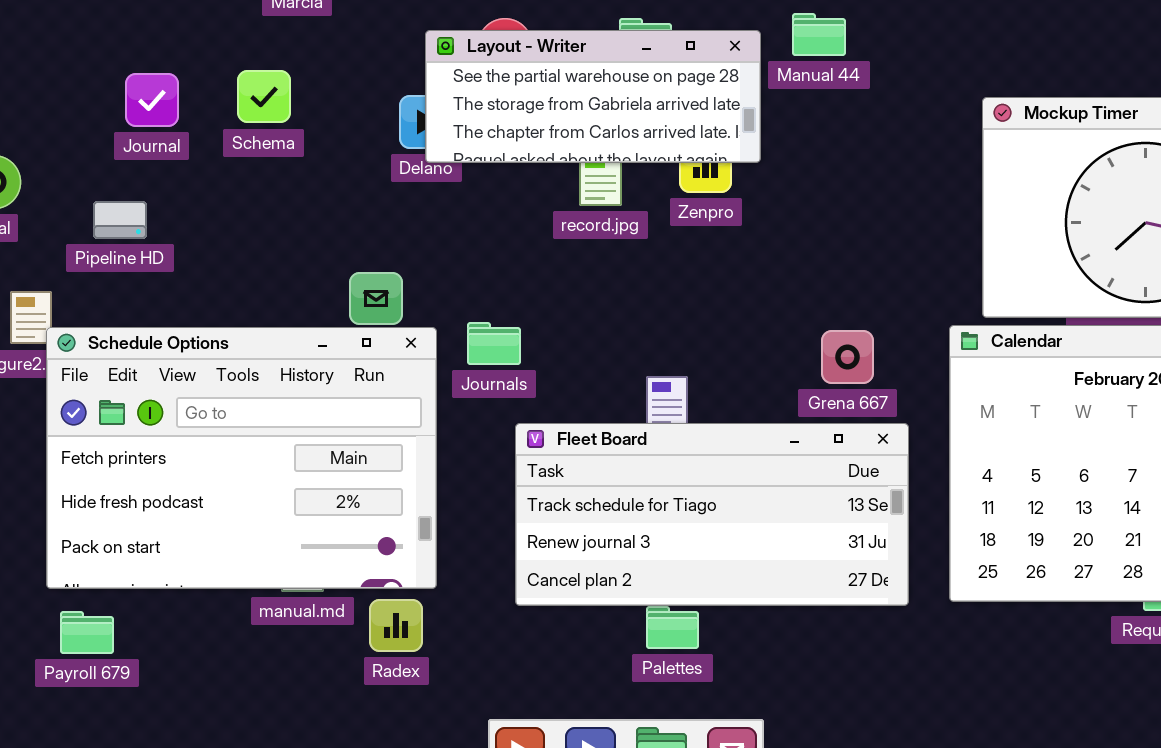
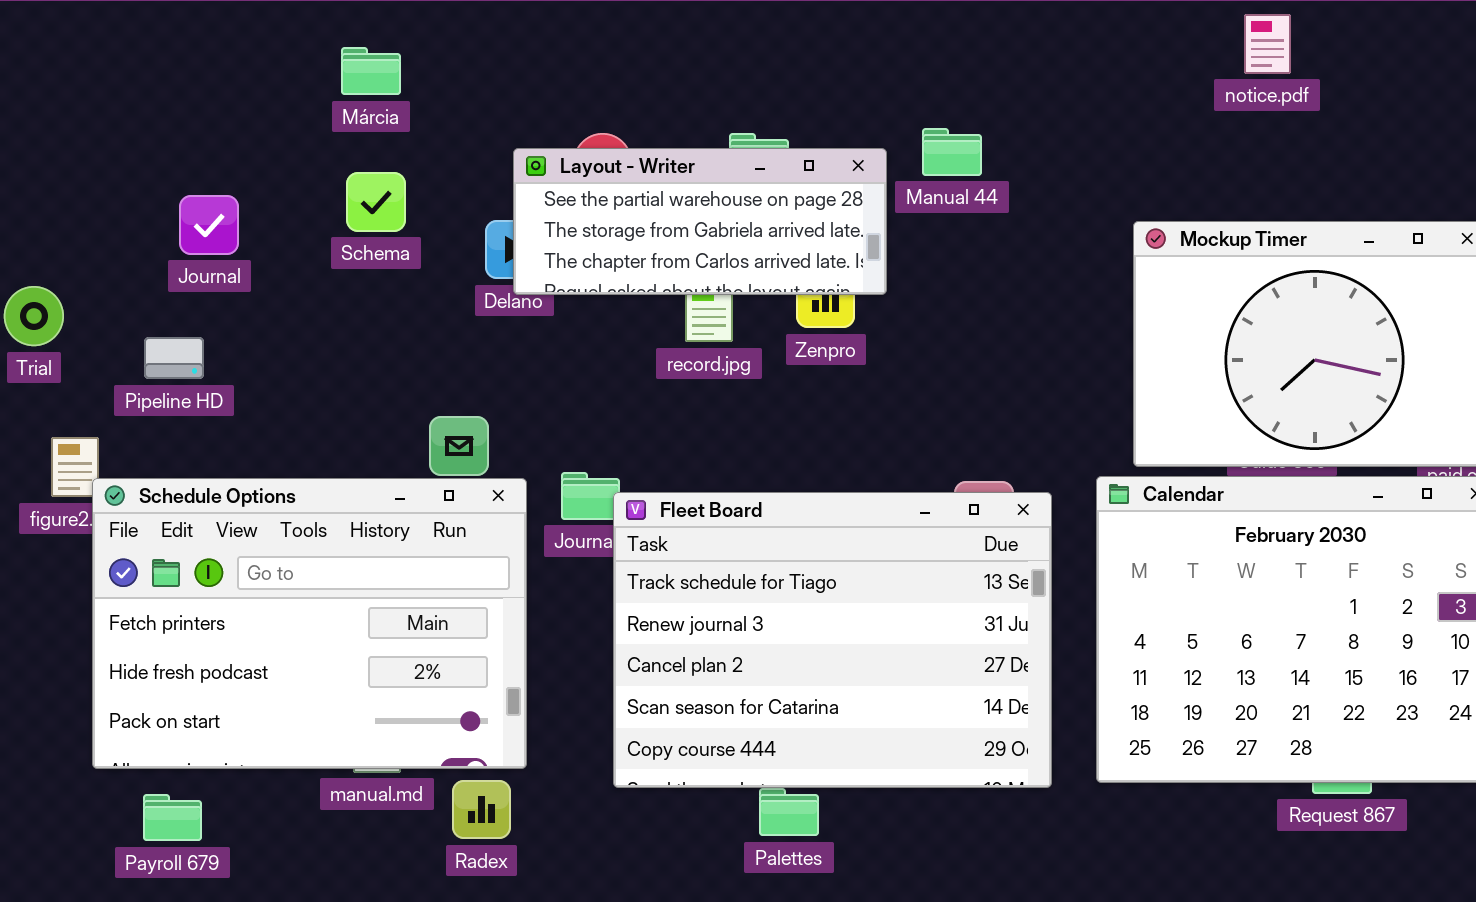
Schema: [237,70,291,123] -> [346,172,406,232], moved
Fleet Board: [515,423,909,606] -> [613,492,1052,788], resized
Payroll 679: [60,611,114,654] -> [143,794,202,841], moved

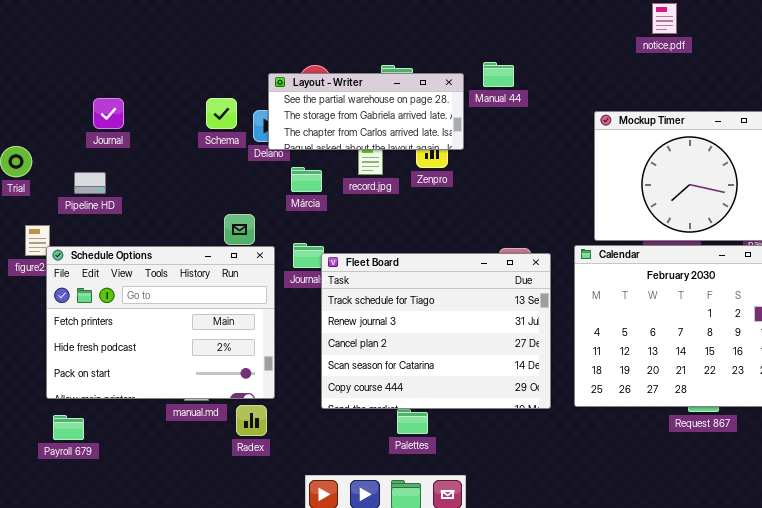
Márcia: [341,47,401,95] -> [291,167,322,192], moved
Schema: [346,172,406,232] -> [206,98,237,129], moved
Payroll 679: [143,794,202,841] -> [53,415,84,440], moved

